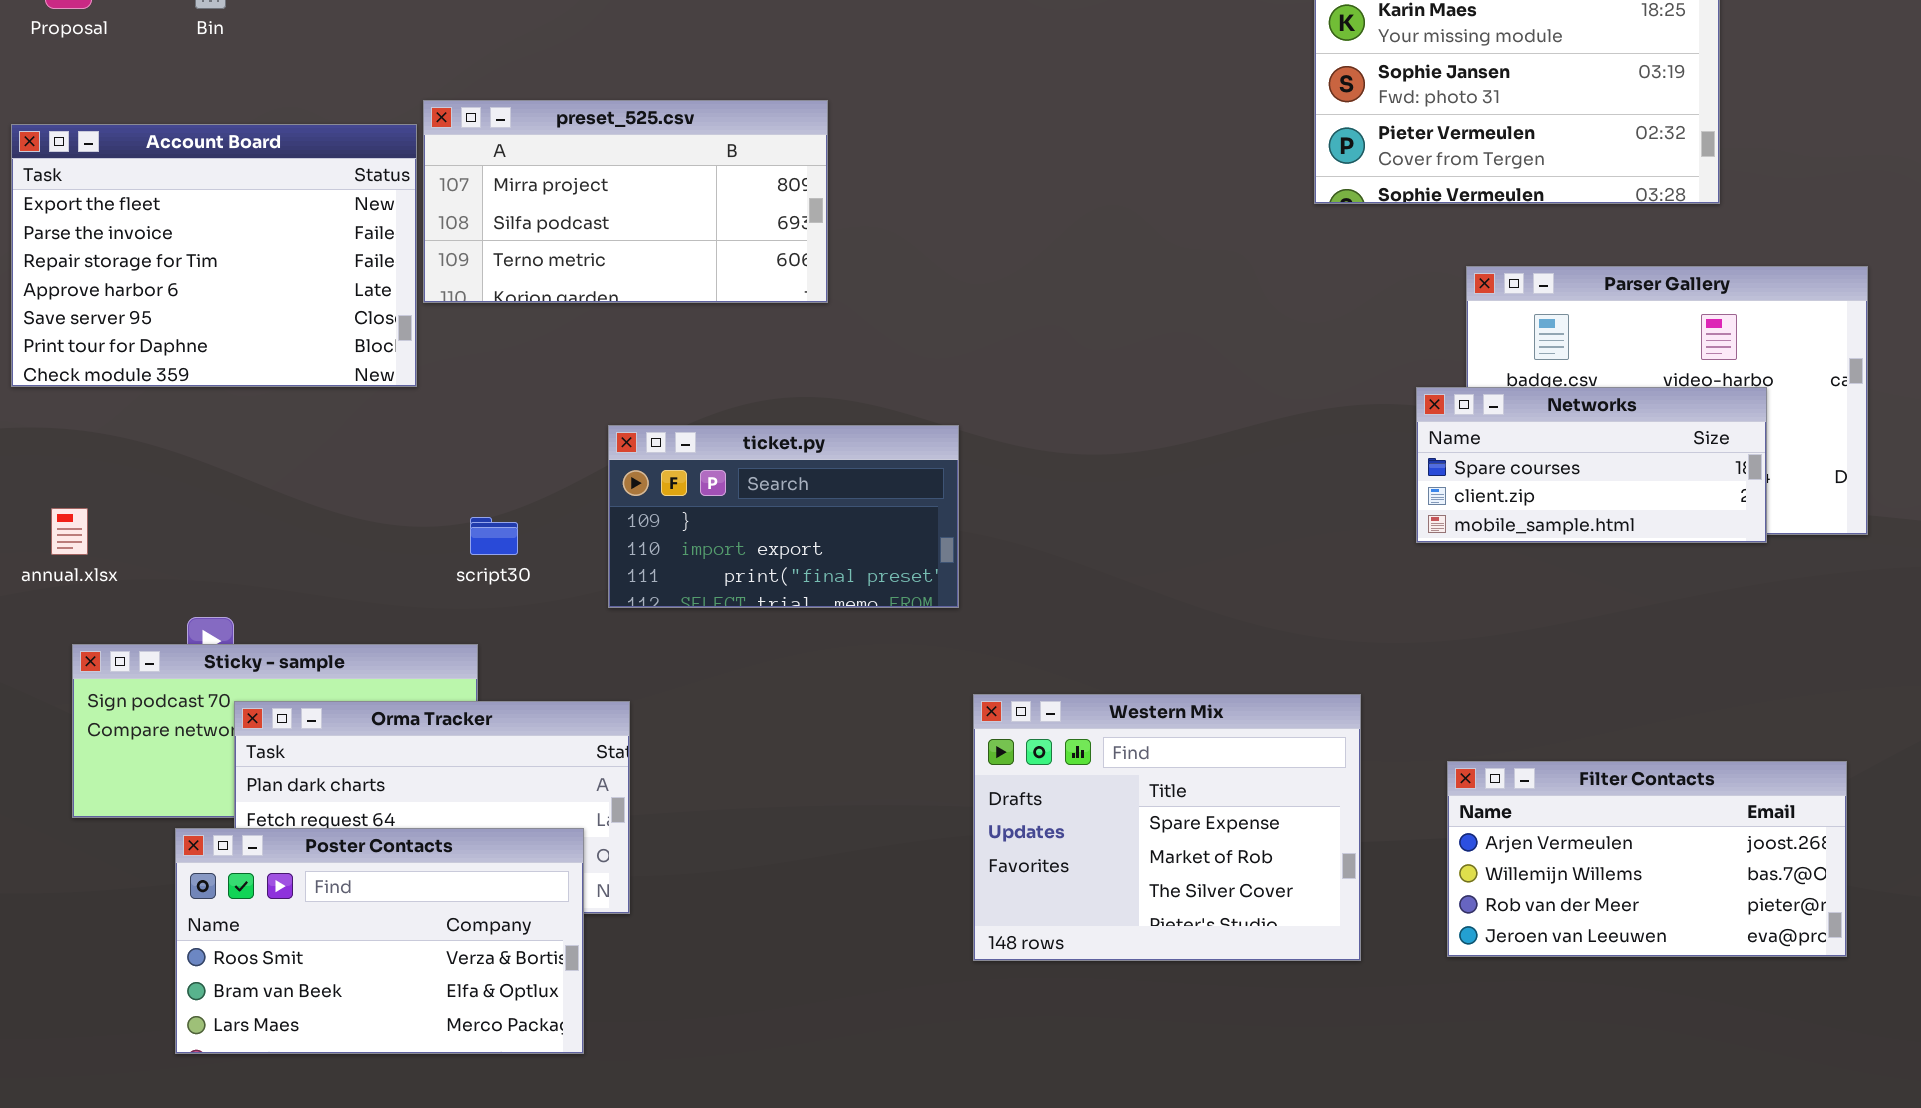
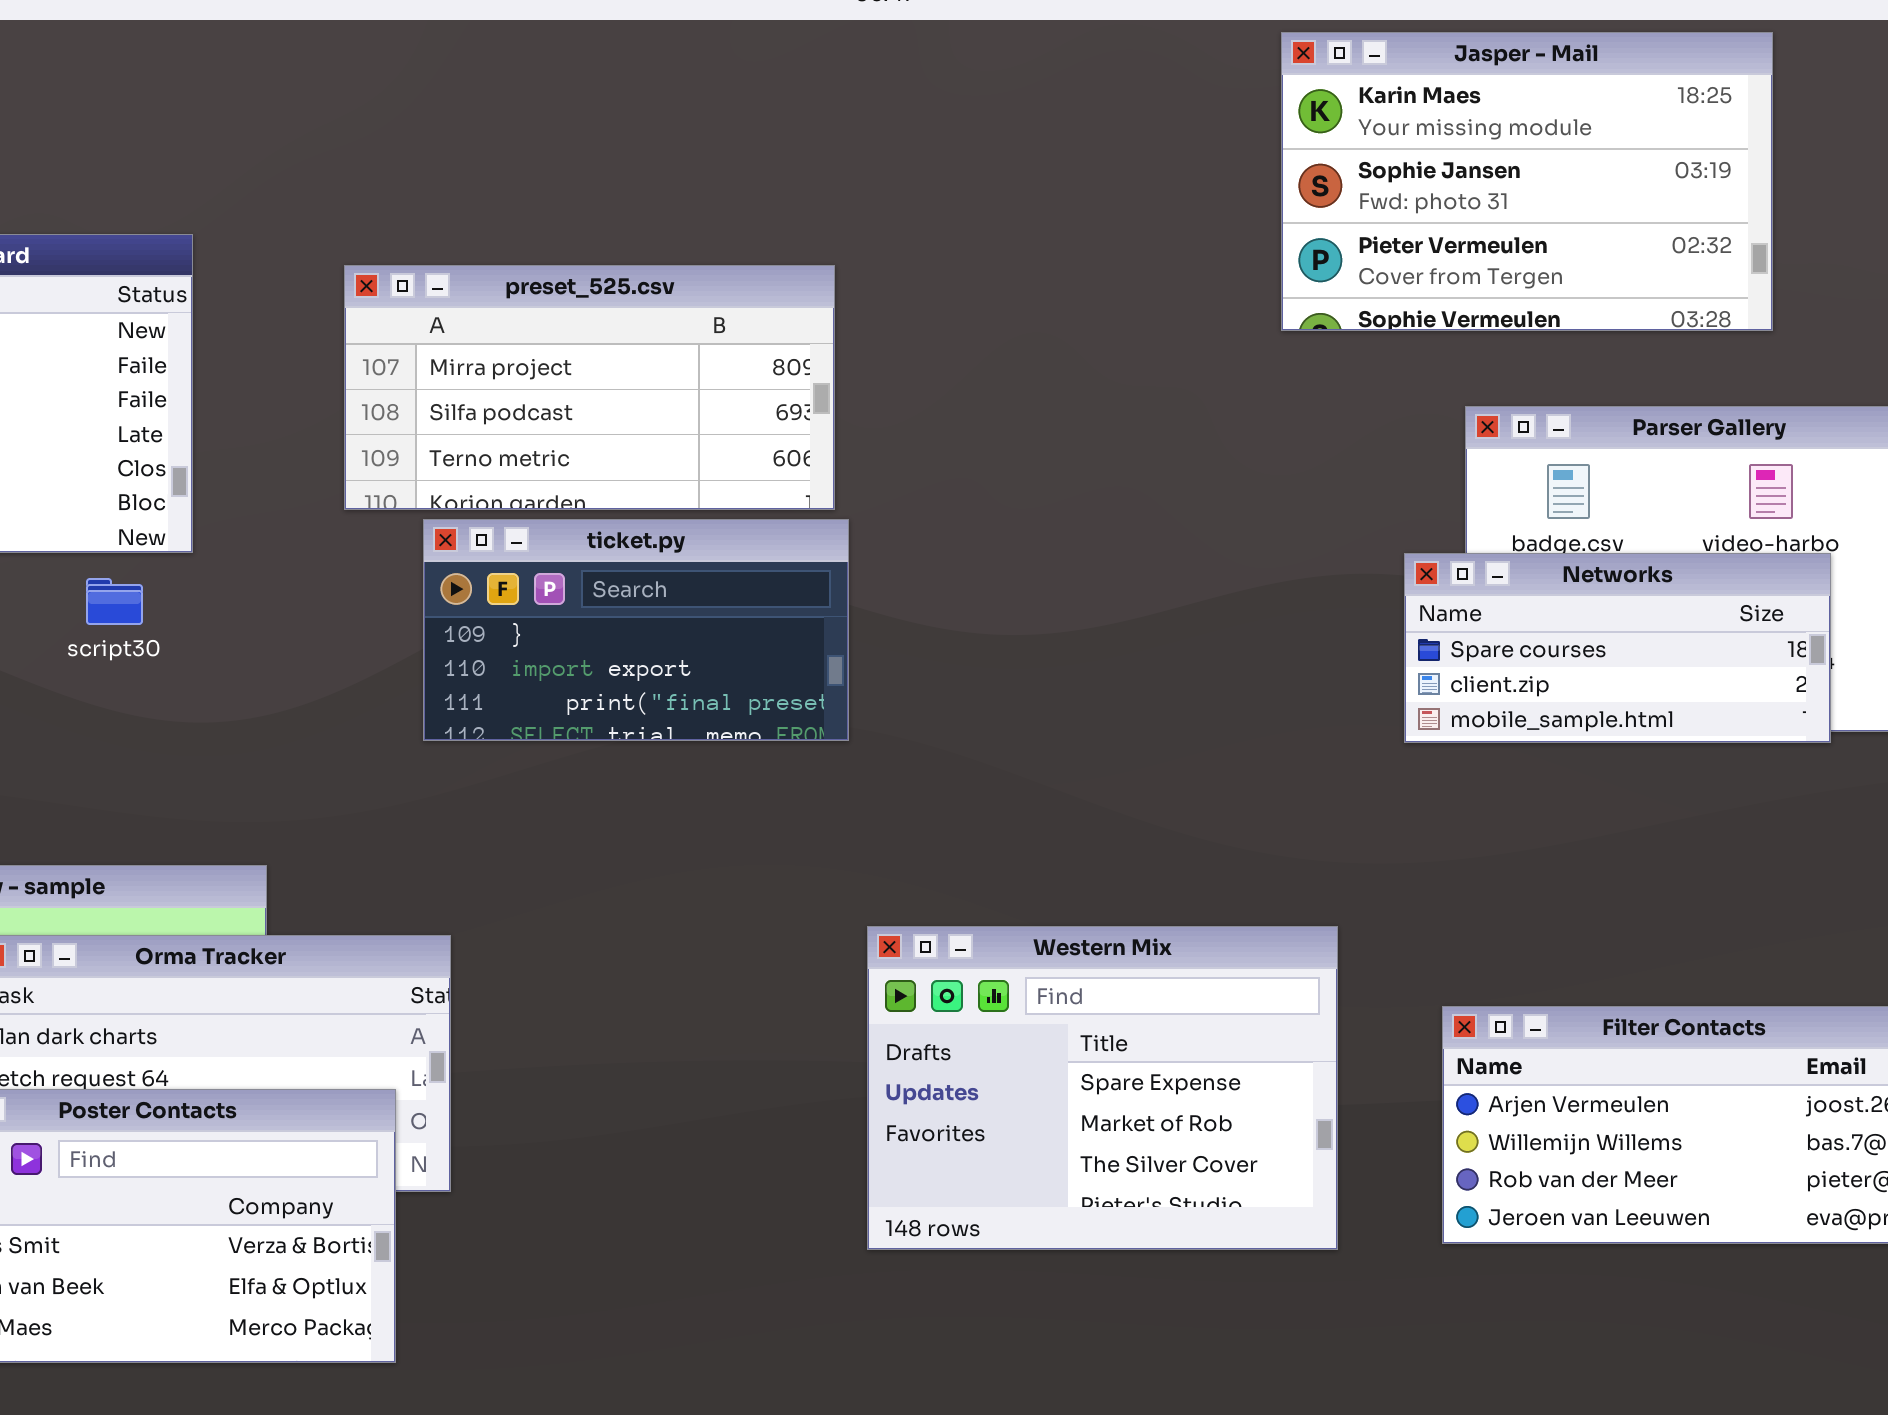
preset_525.csv: [423,100,828,303] -> [344,265,835,510], moved
ticket.py: [608,425,959,608] -> [423,519,849,741], moved
script30: [470,517,518,555] -> [86,578,143,625], moved

